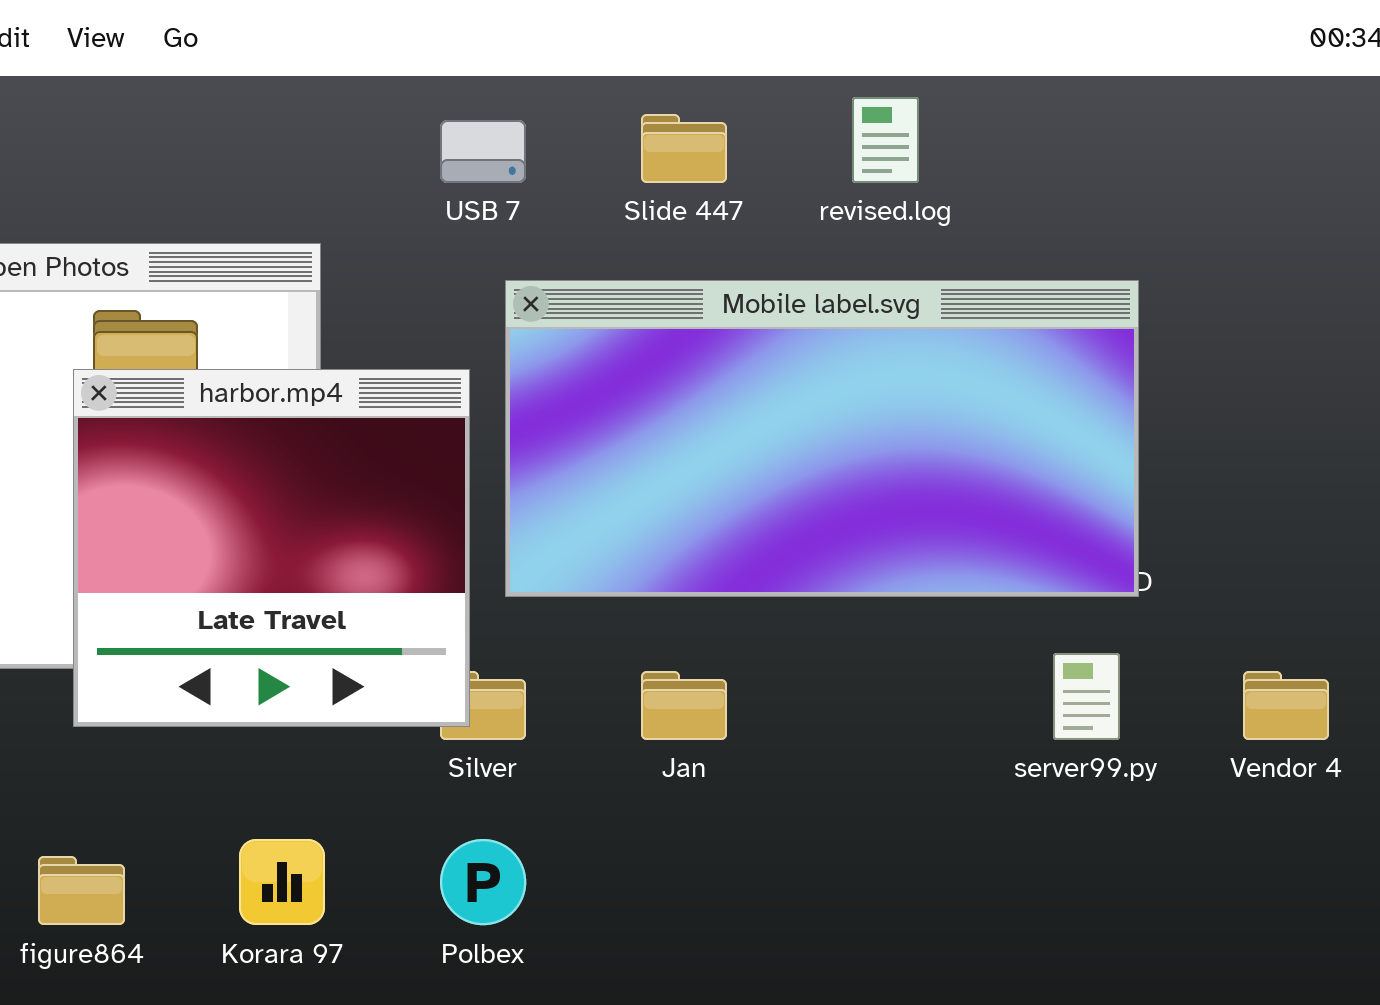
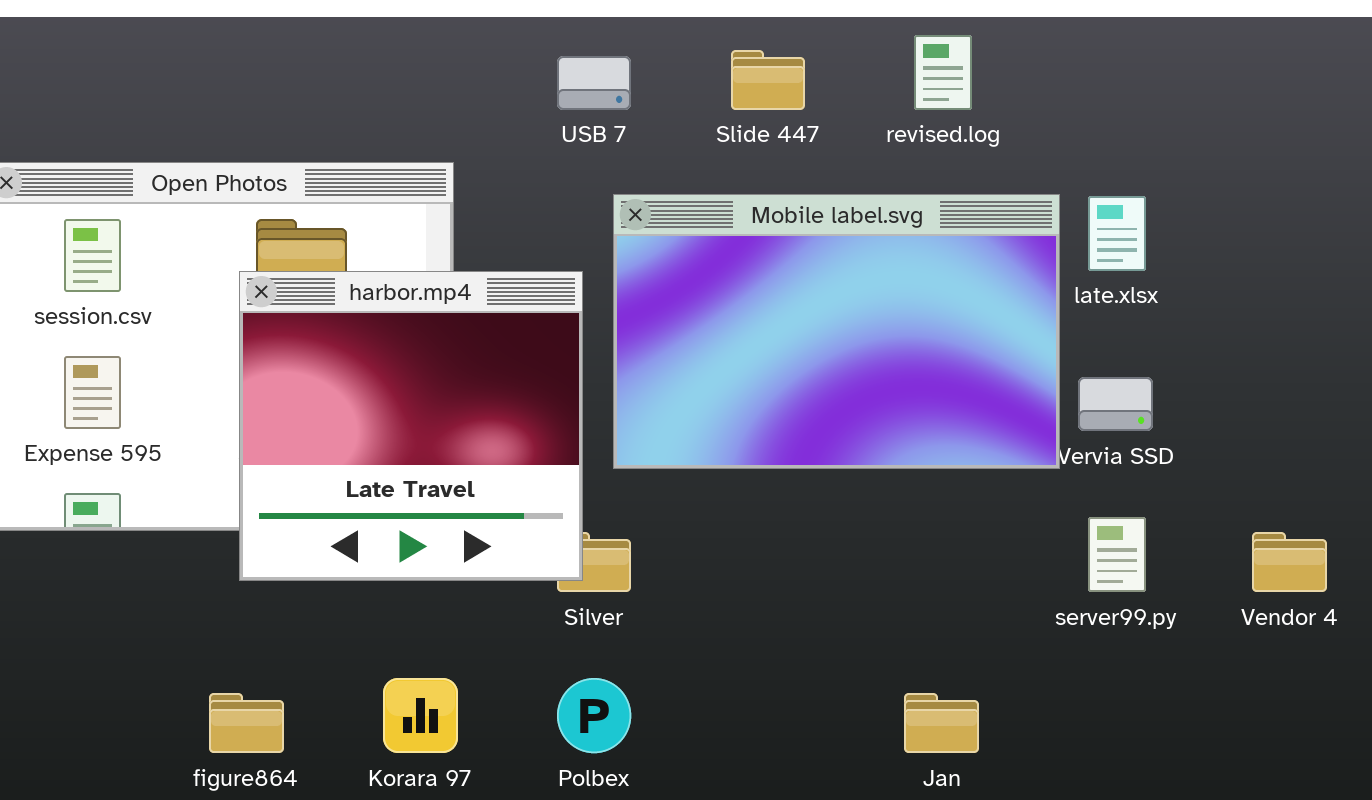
Mobile label.svg: [505,280,1139,597] -> [613,194,1060,469], resized
Jan: [641,671,727,740] -> [904,693,979,753], moved

